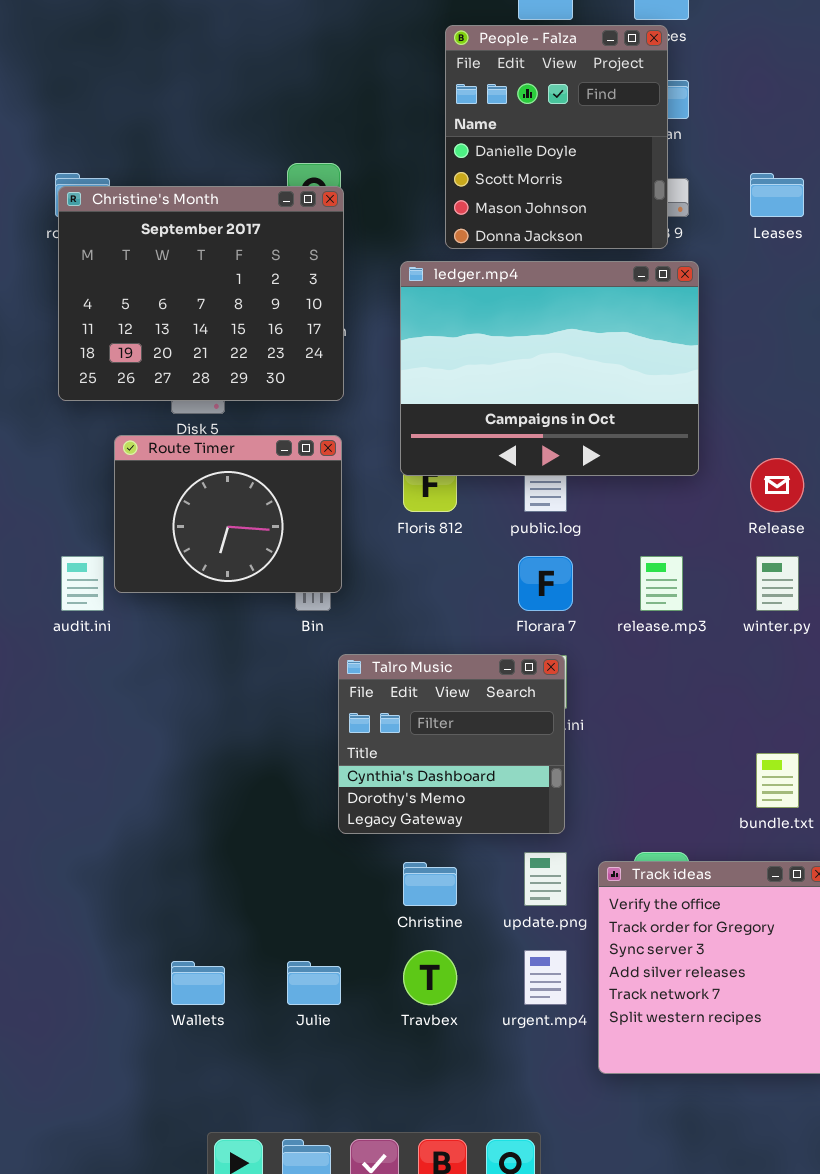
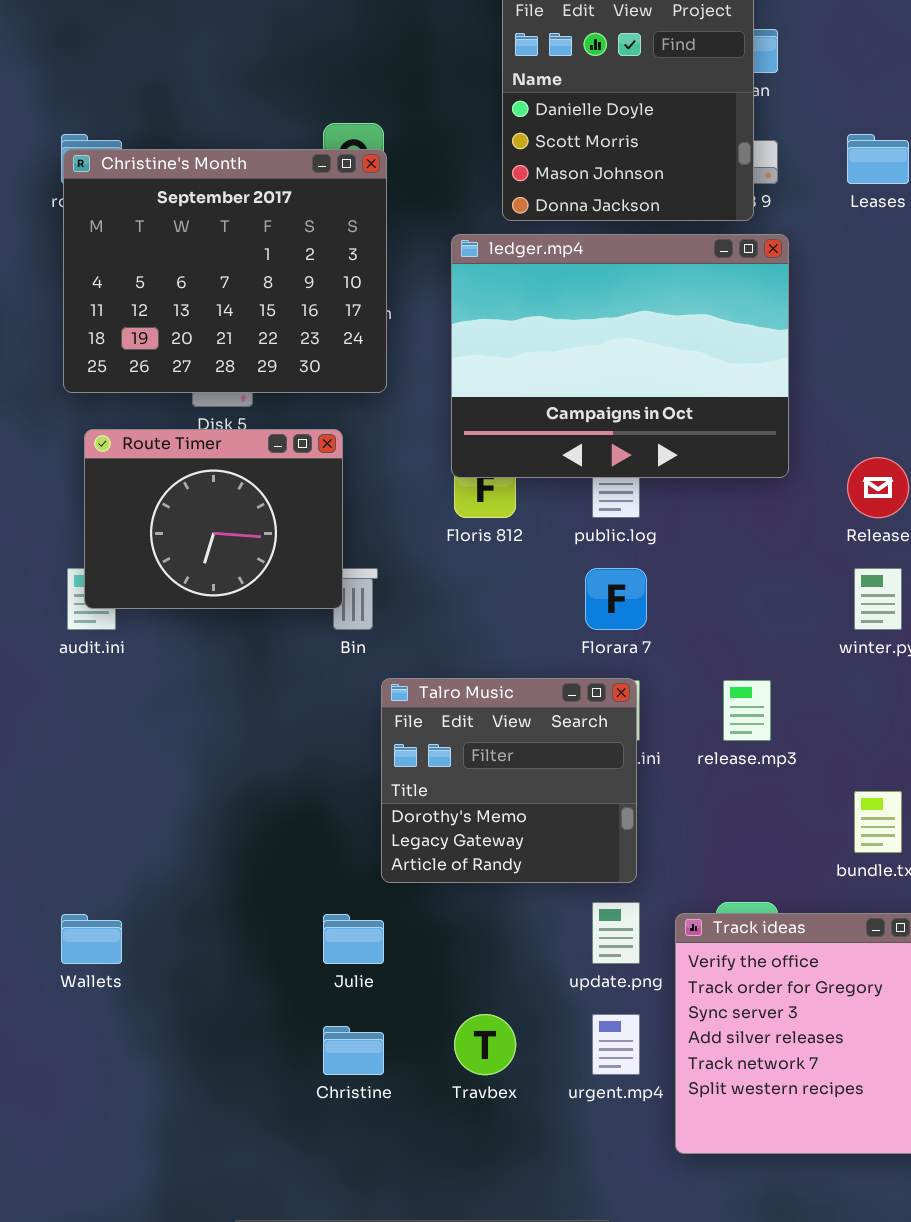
Route Timer: [114,435,342,593] -> [84,429,343,609], moved
release.mp3: [640,556,683,611] -> [723,680,771,741], moved
Talro Music: [338,654,565,834] -> [381,678,637,883], scrolled down 1 row
Christine: [403,862,457,906] -> [323,1026,384,1075], moved
Wallets: [171,961,225,1005] -> [61,914,122,964], moved
Julie: [287,961,341,1005] -> [323,914,384,964], moved

